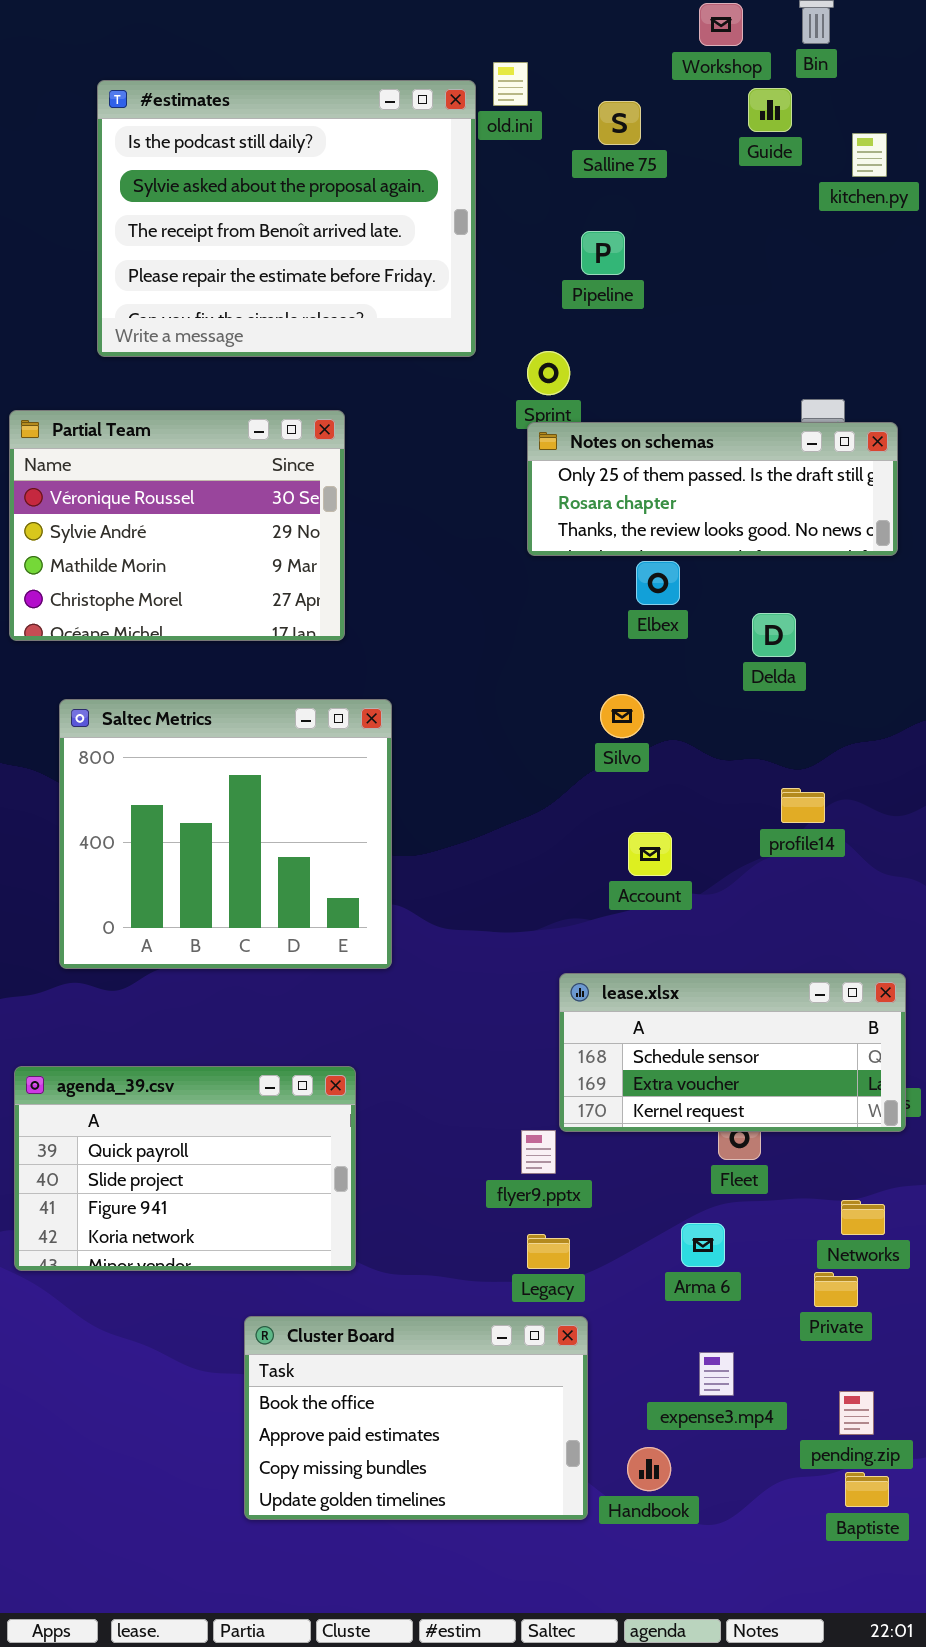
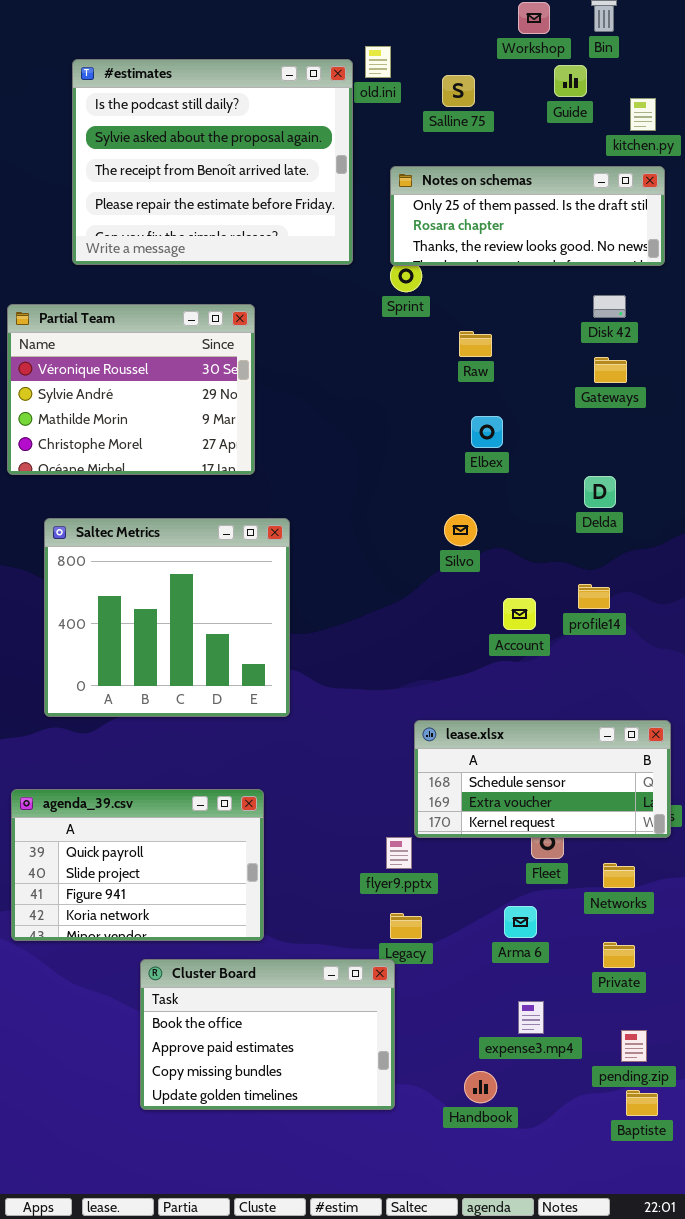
Notes on schemas: [527,422,898,556] -> [390,166,665,266], moved
Delda: [752,613,796,657] -> [584,476,616,508], moved
Account: [628,832,672,876] -> [503,598,536,630], moved
Networks: [841,1200,885,1235] -> [603,863,635,888], moved
Cluster Board: [244,1316,588,1520] -> [140,959,395,1110], moved

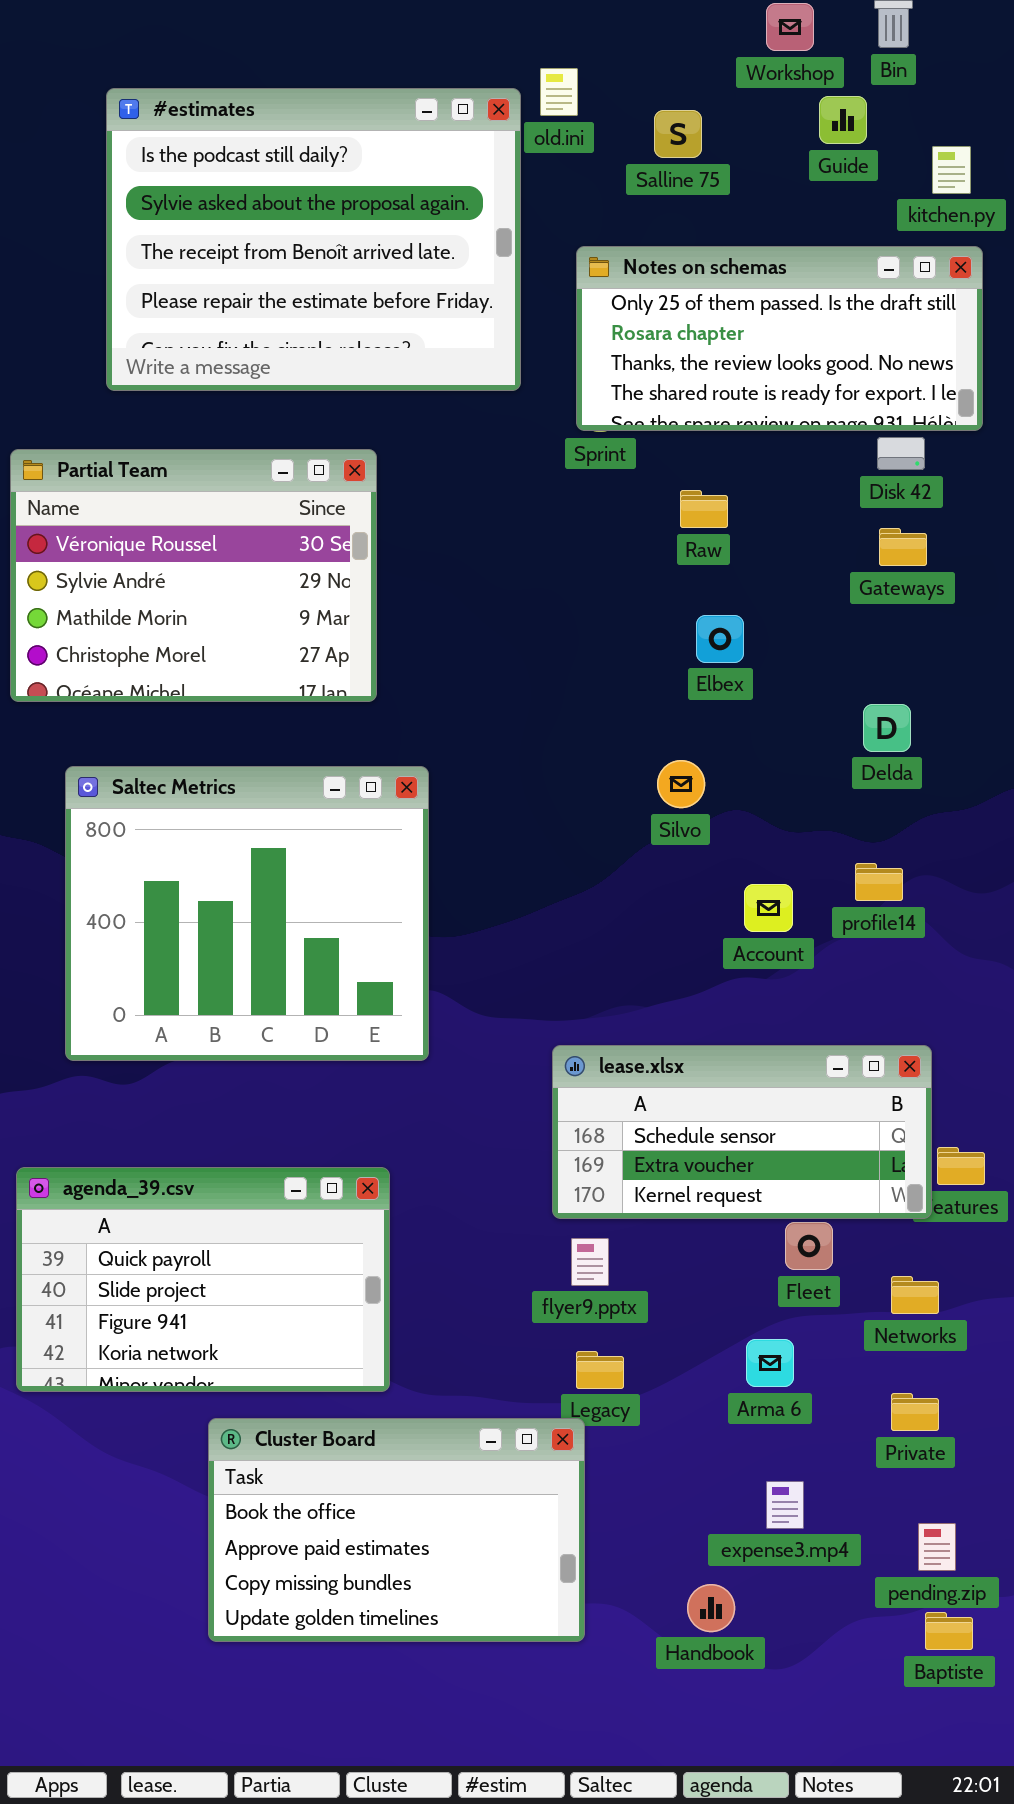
Notes on schemas: [390,166,665,266] -> [576,246,983,431], resized
lease.xlsx: [414,720,671,838] -> [552,1045,932,1219], moved

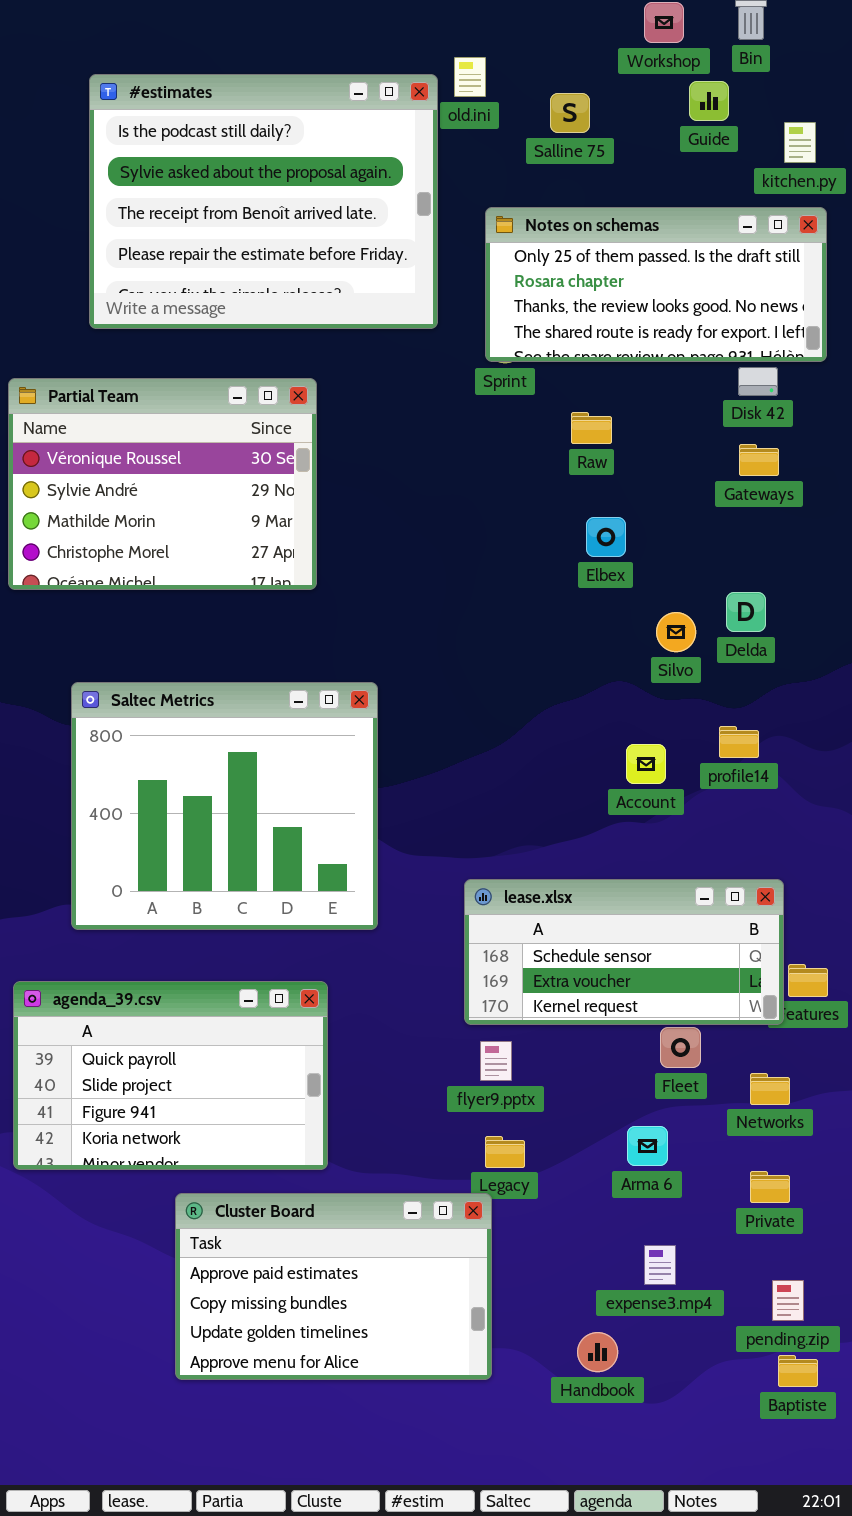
Silvo: [657,760,705,808] -> [656,612,696,652], moved
Saltec Metrics: [65,766,429,1061] -> [71,682,378,930], moved
Cluster Board: [208,1418,585,1642] -> [175,1193,492,1380], scrolled down 1 row

